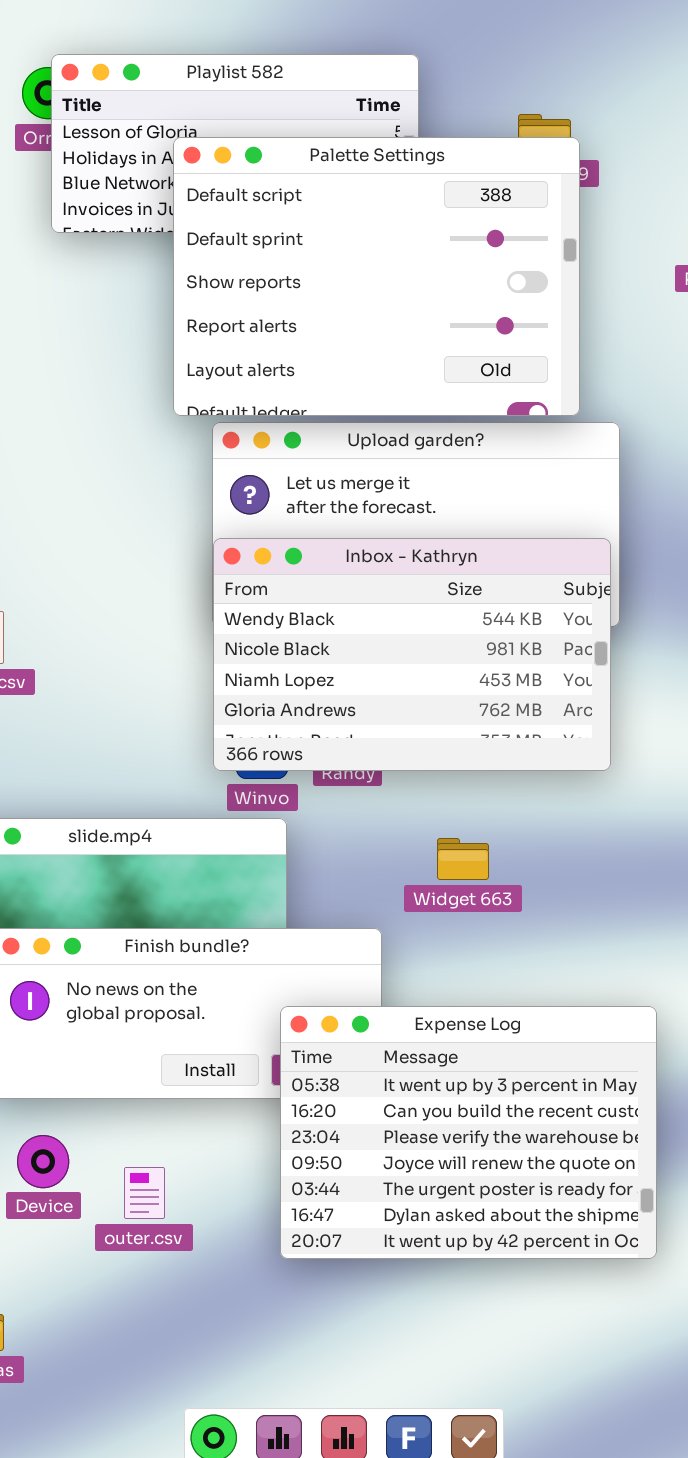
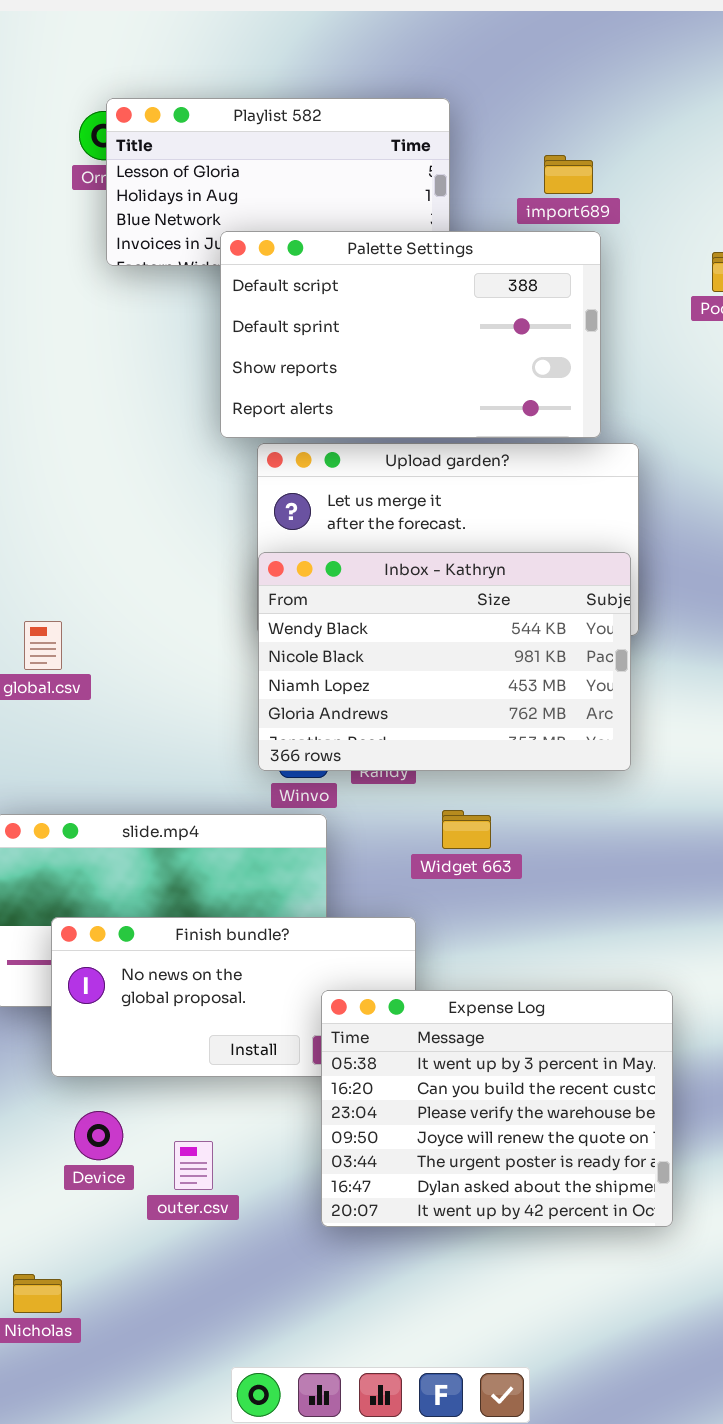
Palette Settings: [173,137,580,416] -> [220,231,601,438], resized
Widget 663: [437,838,489,880] -> [442,810,491,849], moved

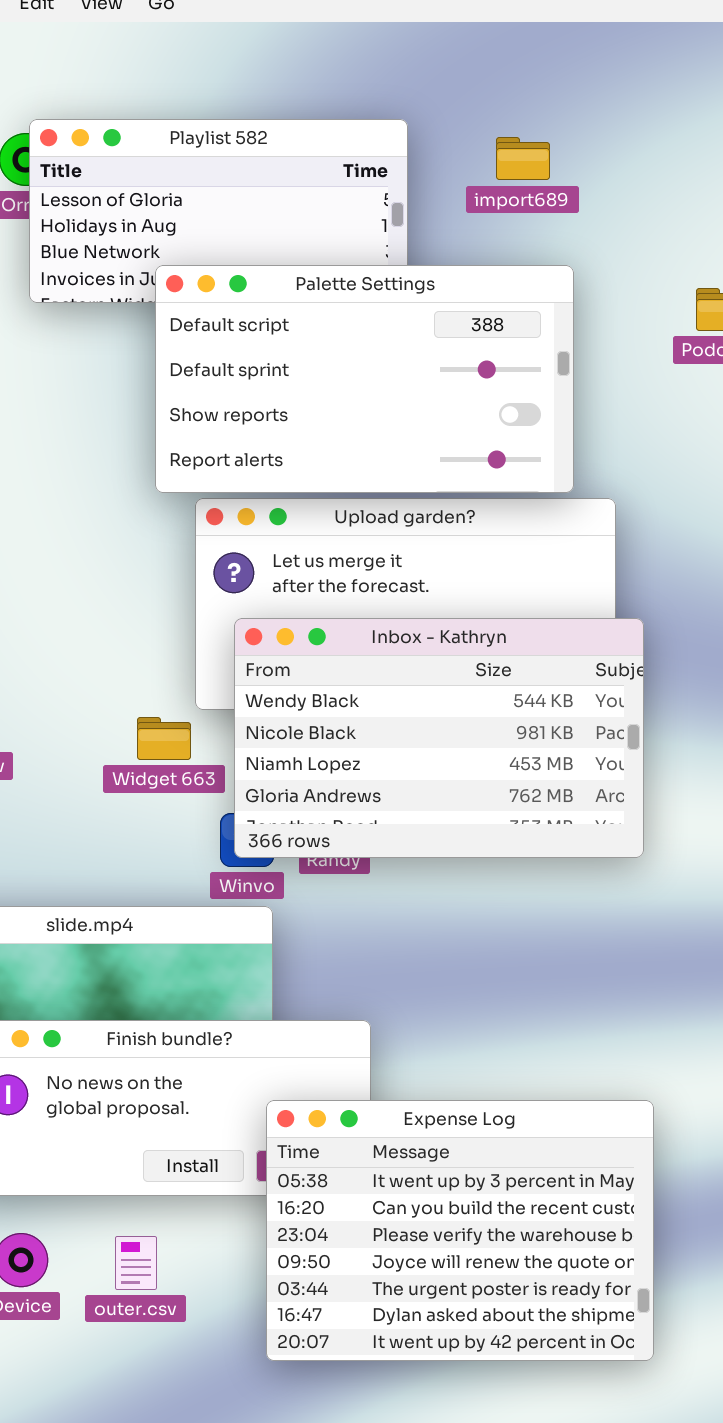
import689: [544,155,593,194] -> [496,137,550,180], moved
Inbox - Kathryn: [258,552,631,771] -> [234,618,644,858], moved
Widget 663: [442,810,491,849] -> [137,717,191,760], moved
outer.csv: [174,1141,213,1190] -> [115,1236,157,1290], moved

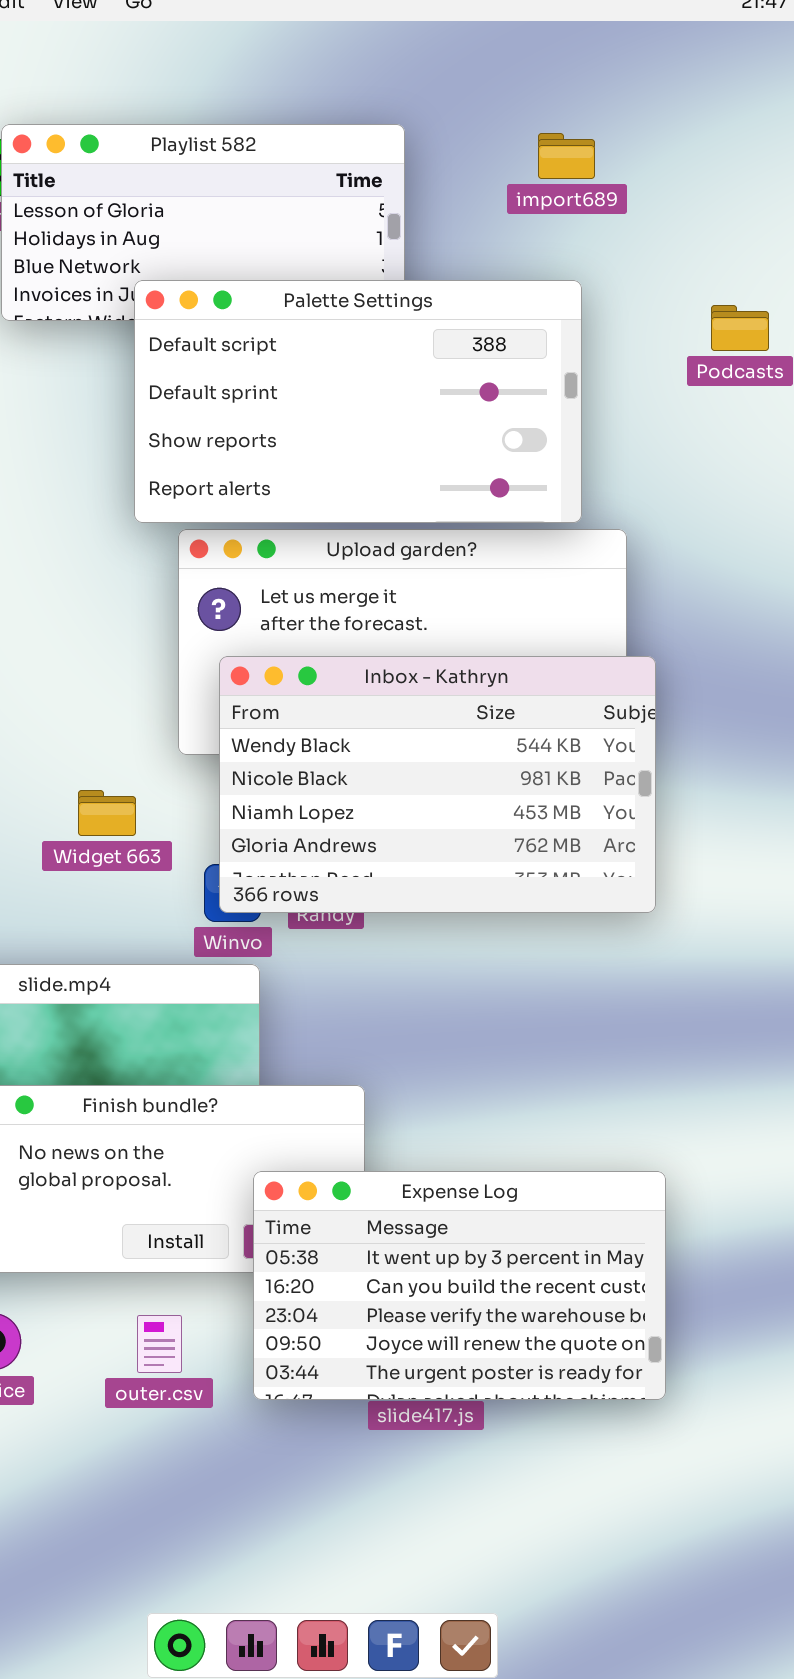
import689: [496,137,550,180] -> [538,133,595,179], moved
Widget 663: [137,717,191,760] -> [78,790,136,836], moved
Expense Log: [266,1100,654,1361] -> [253,1171,666,1400], resized
outer.csv: [115,1236,157,1290] -> [137,1315,182,1373], moved

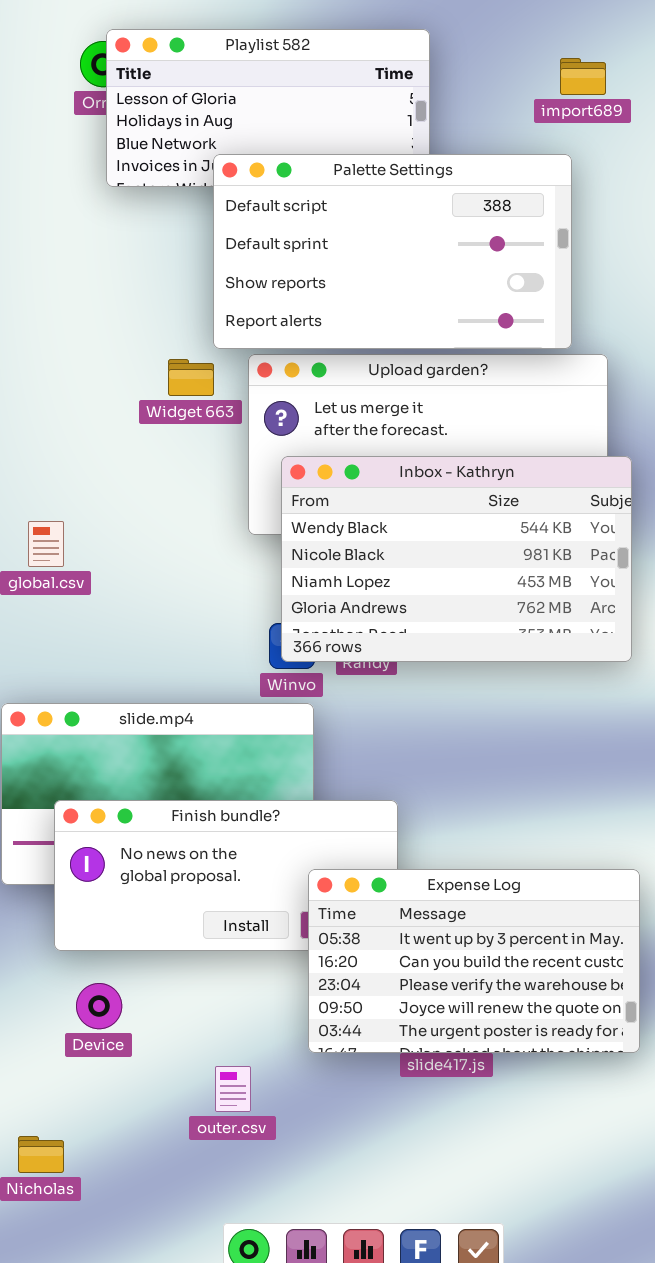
import689: [538,133,595,179] -> [560,58,606,95], moved
Widget 663: [78,790,136,836] -> [168,359,214,396], moved
outer.csv: [137,1315,182,1373] -> [215,1066,251,1112], moved

